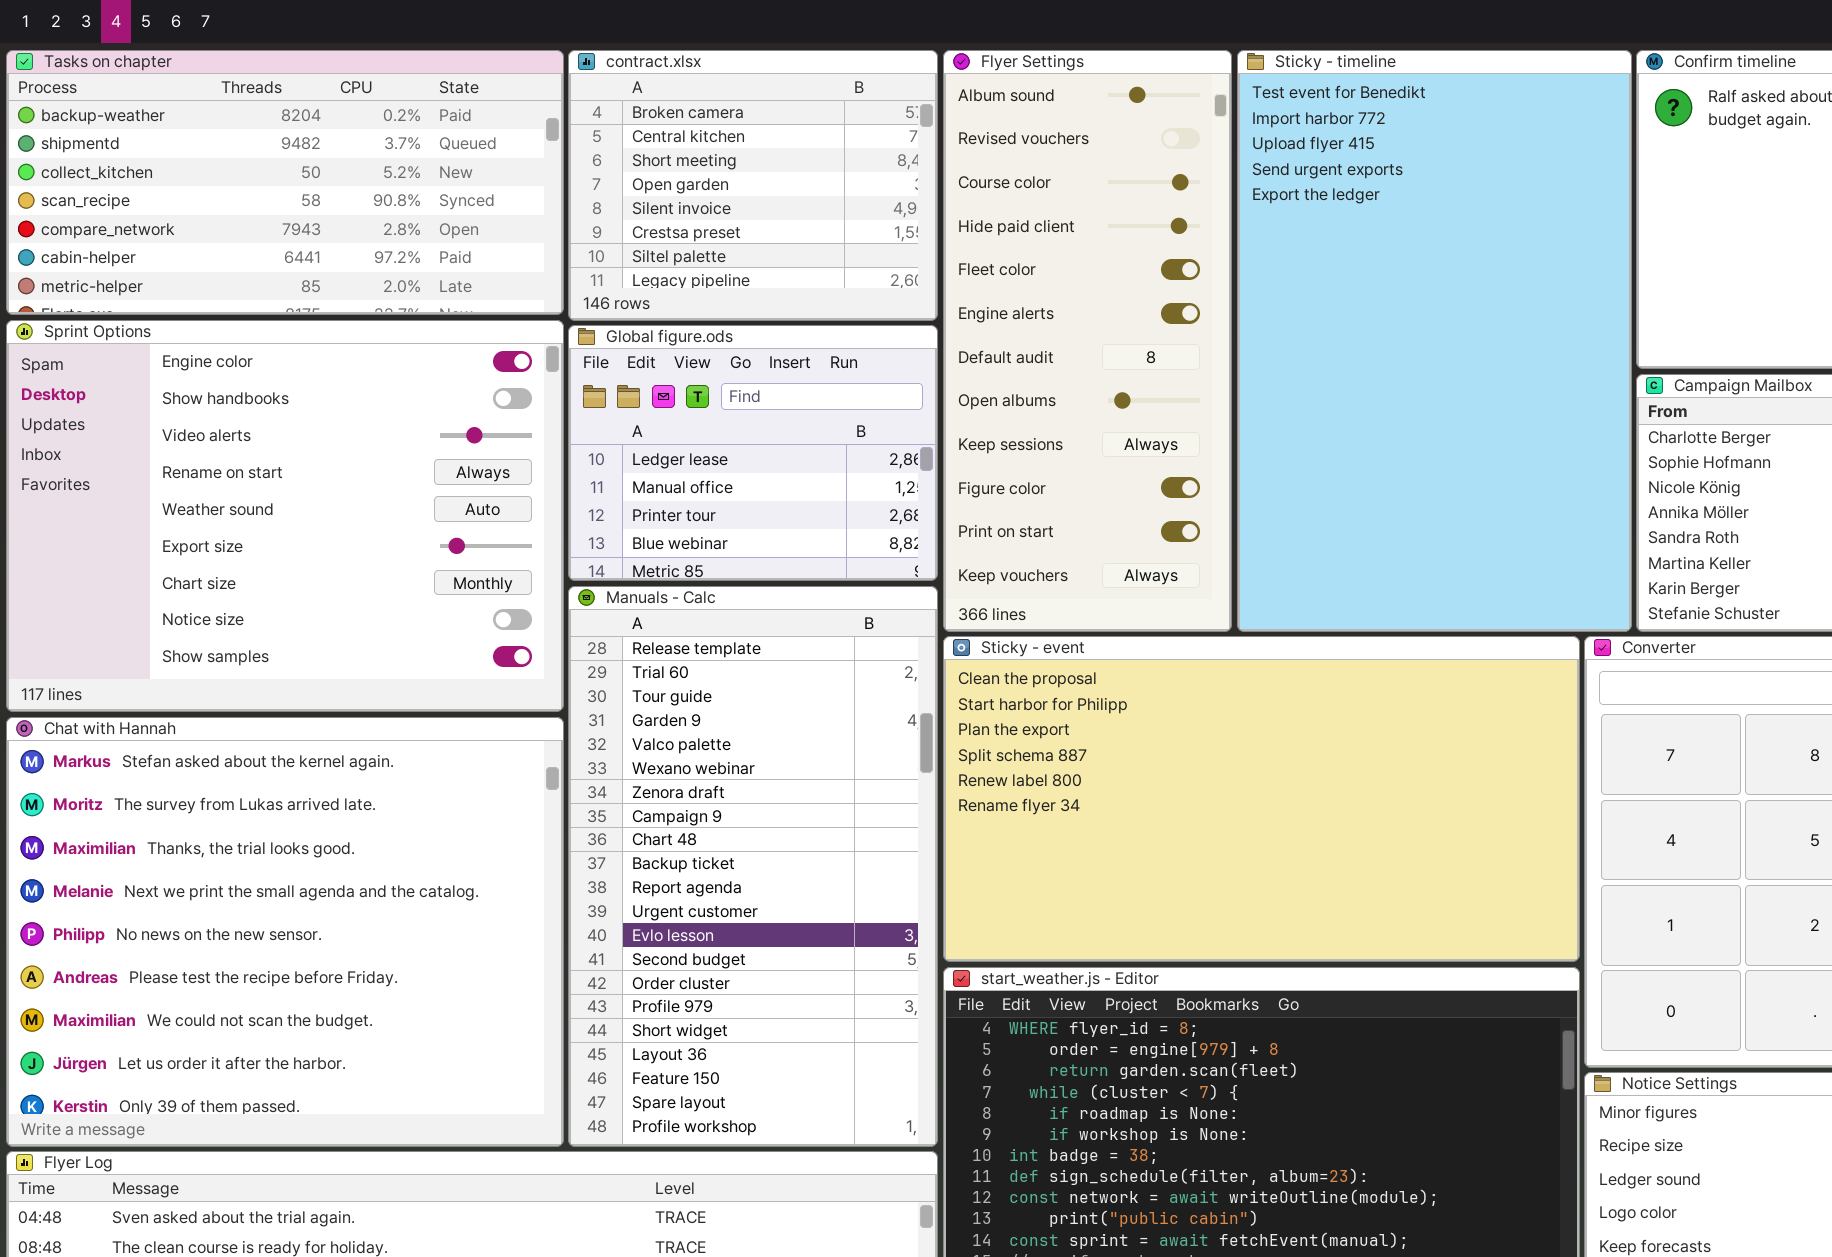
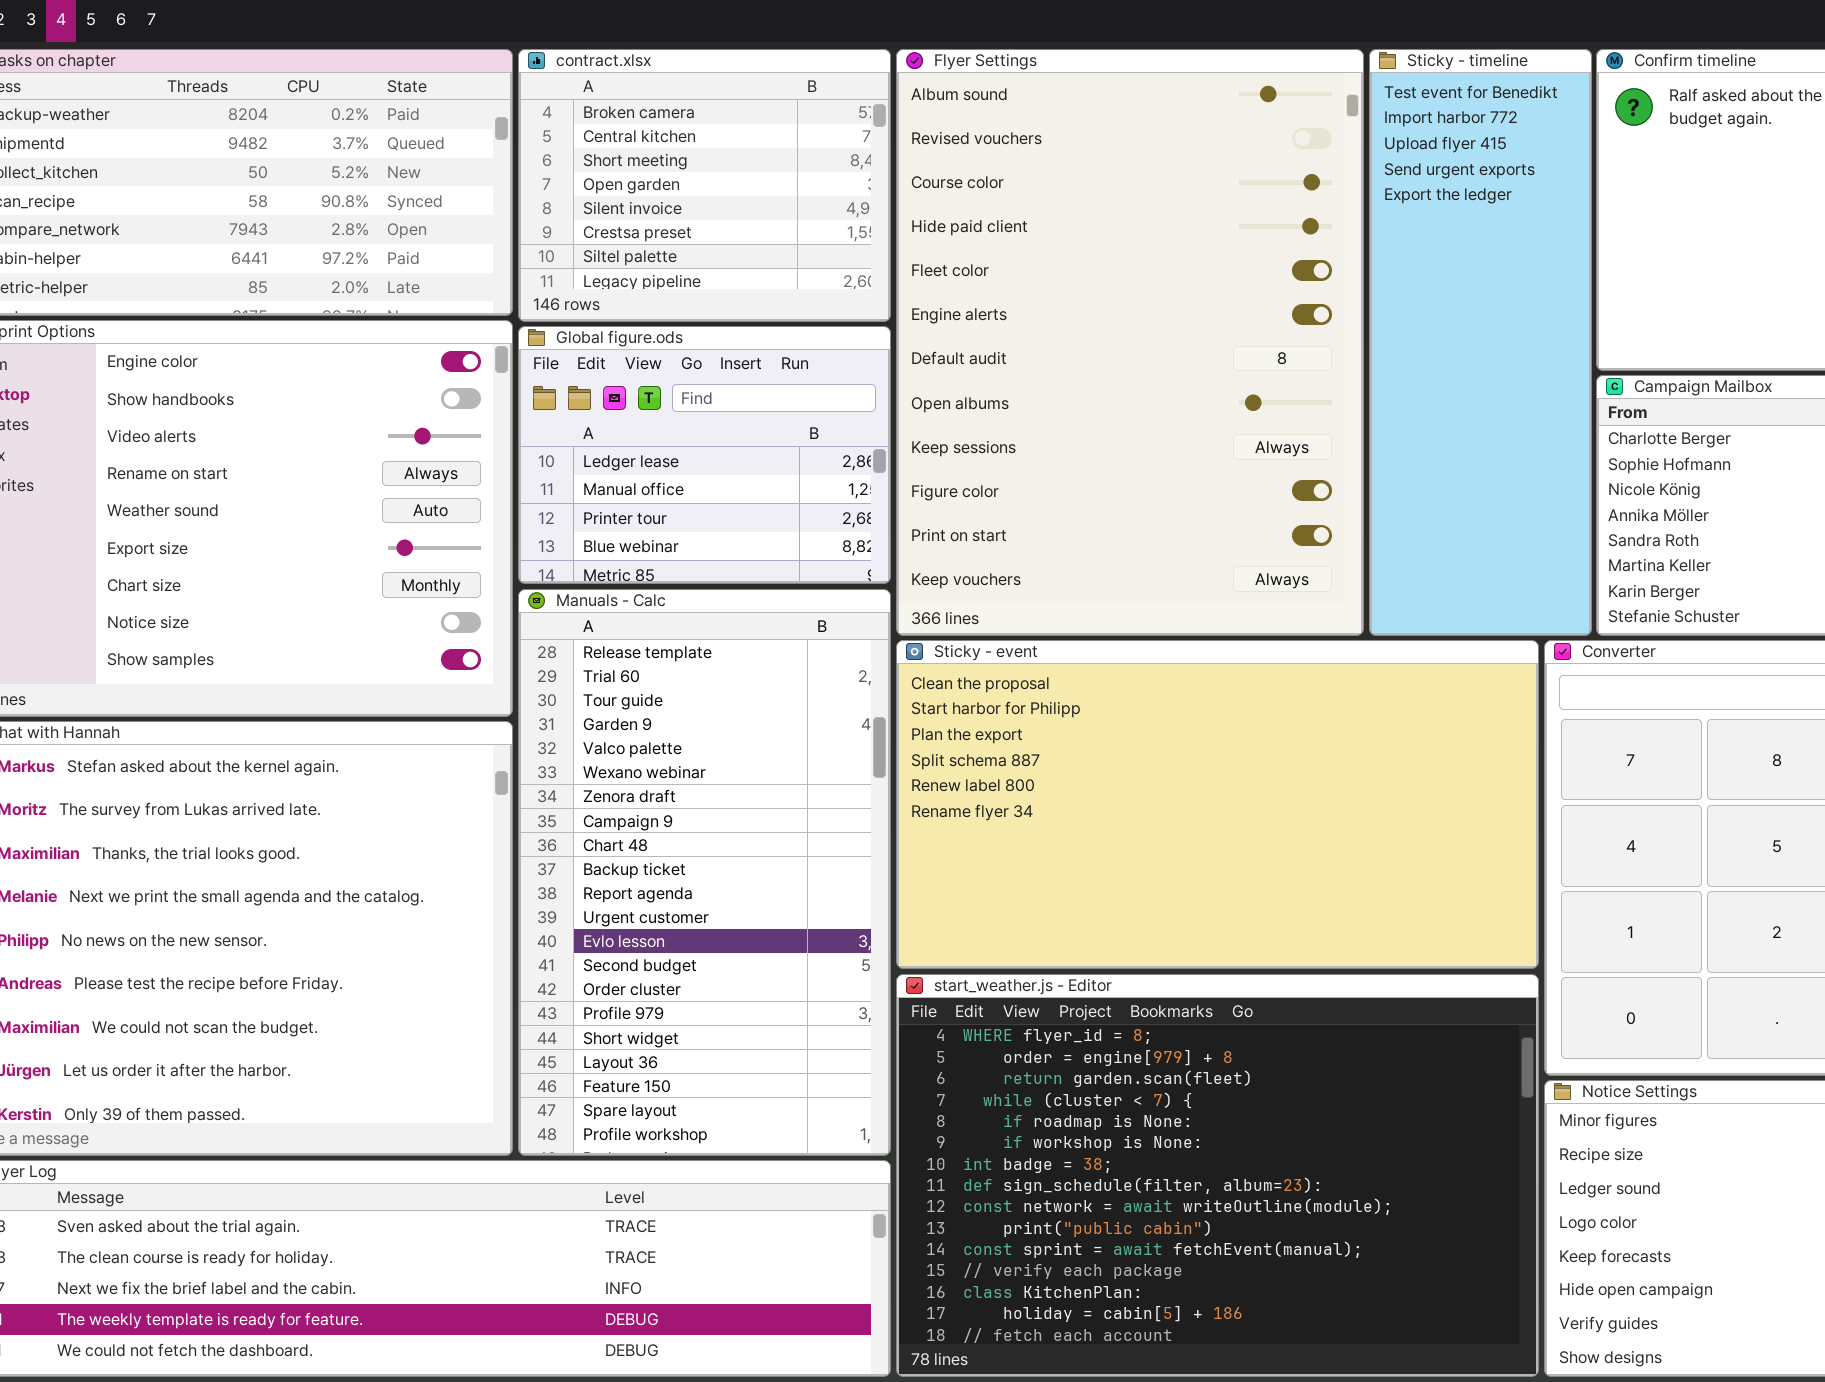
Flyer Settings: [943,50,1232,632] -> [896,49,1364,636], resized
Sticky - timeline: [1237,50,1632,632] -> [1369,49,1592,636], resized

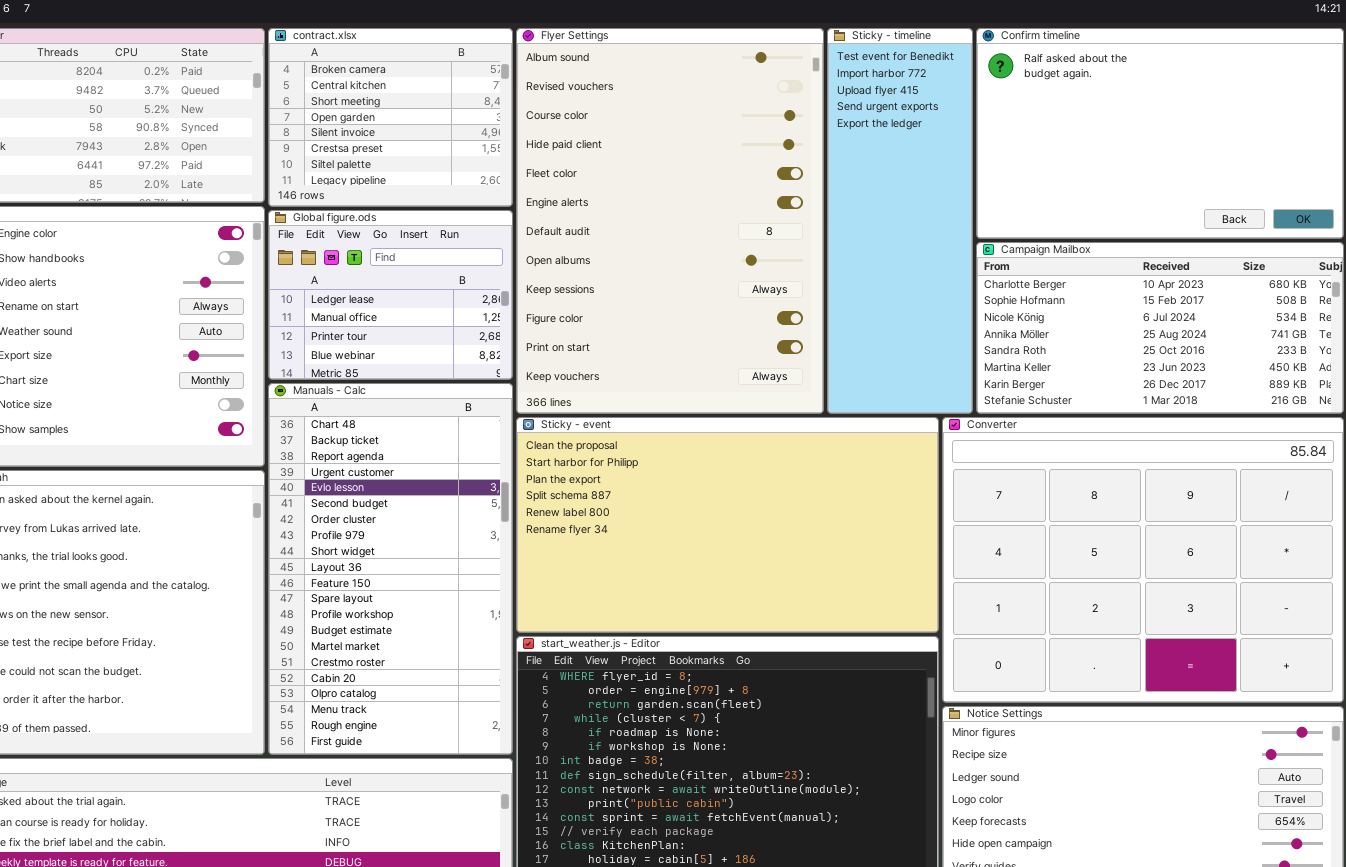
Manuals - Calc: [518,589,891,1156] -> [268,383,513,755], scrolled down 8 rows

